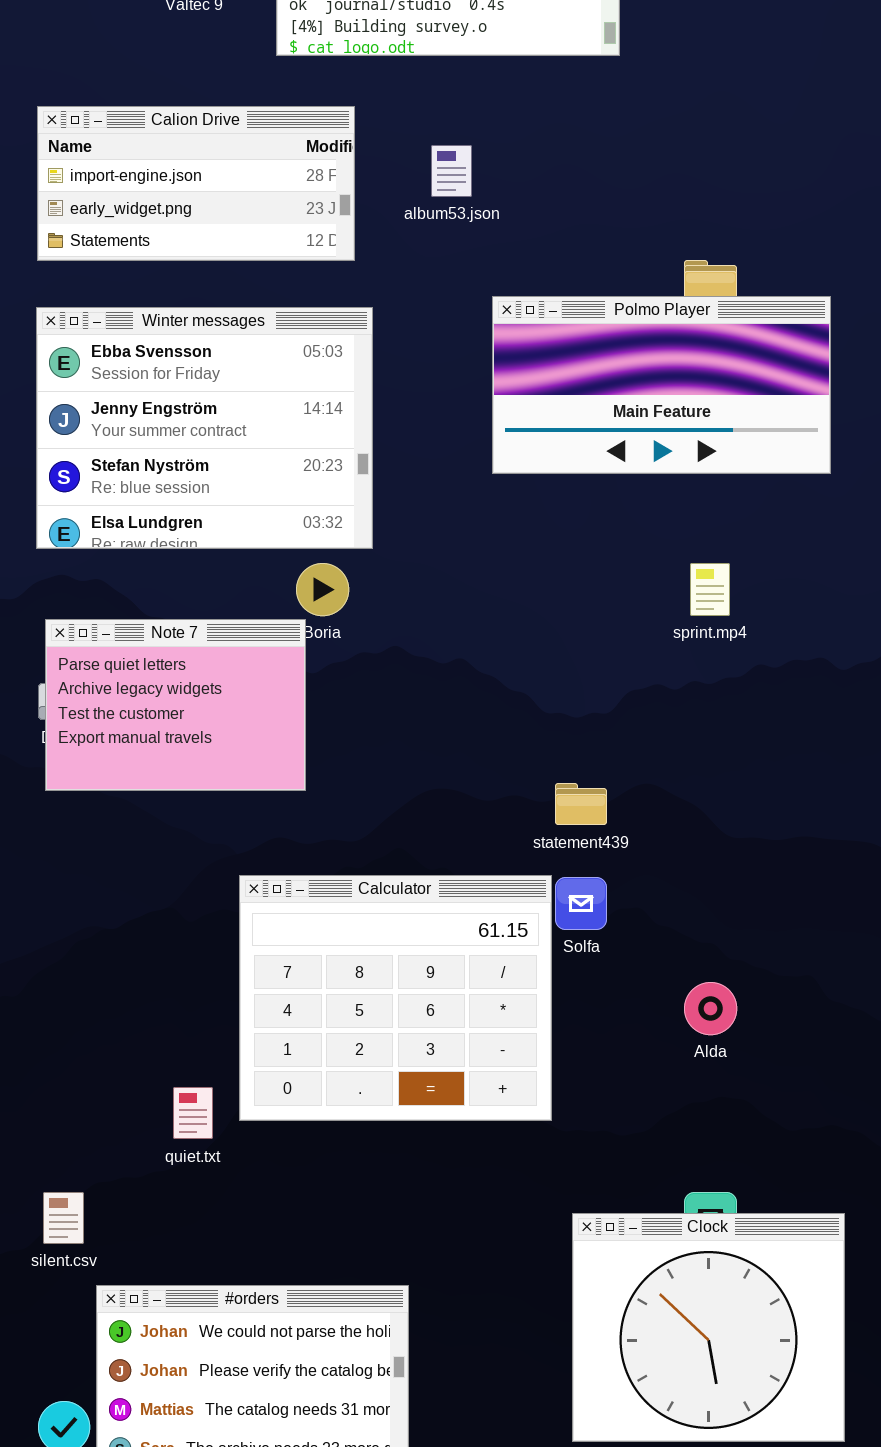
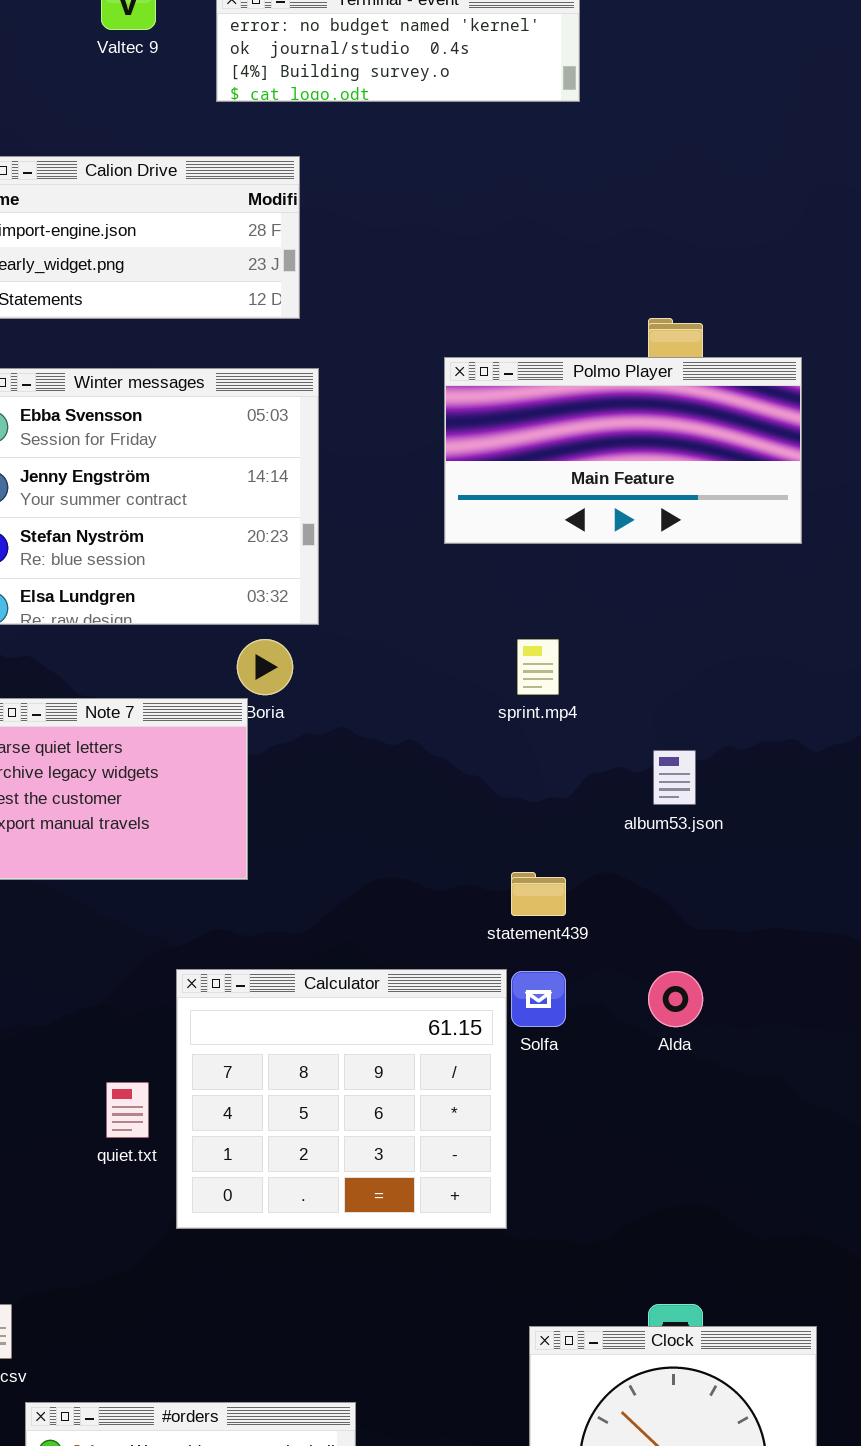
album53.json: [431,145,472,197] -> [653,750,696,805], moved
sprint.mp4: [690,563,730,616] -> [517,639,559,695], moved
Alda: [684,982,737,1035] -> [648,971,703,1027], moved
quiet.txt: [173,1087,213,1139] -> [106,1082,149,1138], moved

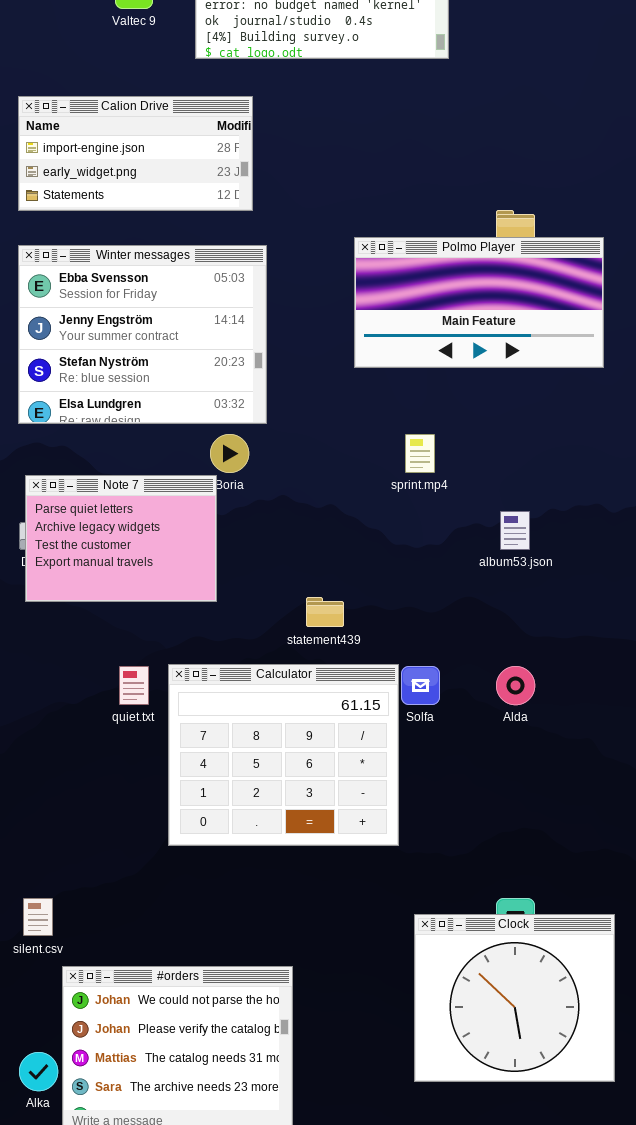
statement439: [511,872,566,916] -> [306,597,344,627], moved
quiet.txt: [106,1082,149,1138] -> [119,666,149,705], moved

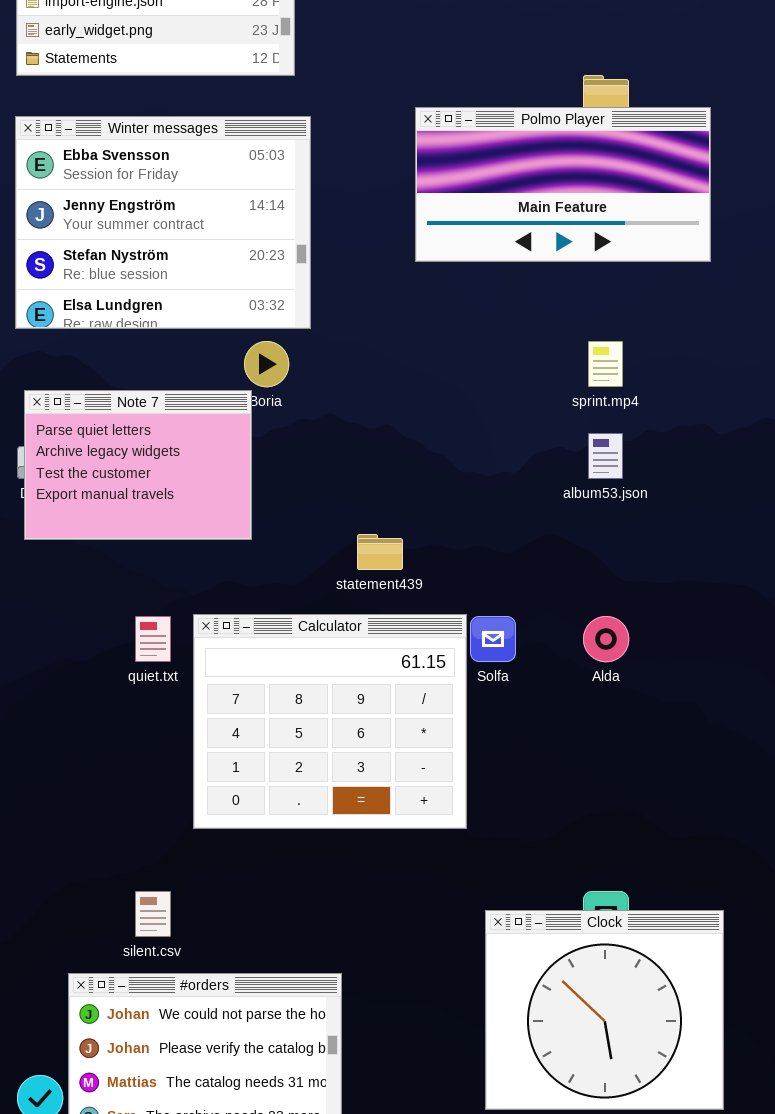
sprint.mp4: [405,434,435,473] -> [588,341,623,387], moved
silent.csv: [23,898,53,936] -> [135,891,171,937], moved

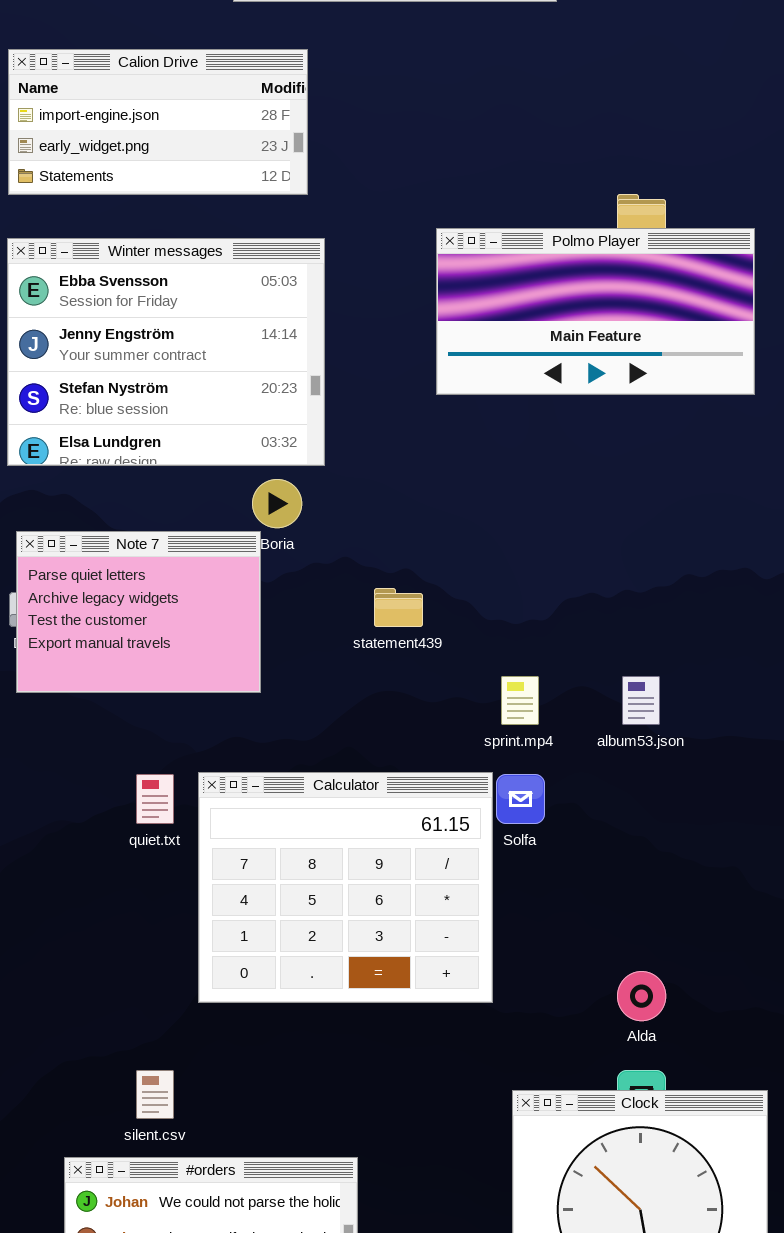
sprint.mp4: [588,341,623,387] -> [501,676,539,725], moved
album53.json: [588,433,623,479] -> [622,676,660,725], moved
statement439: [357,534,403,570] -> [374,588,423,627], moved
Alda: [583,616,629,662] -> [617,971,666,1021], moved

